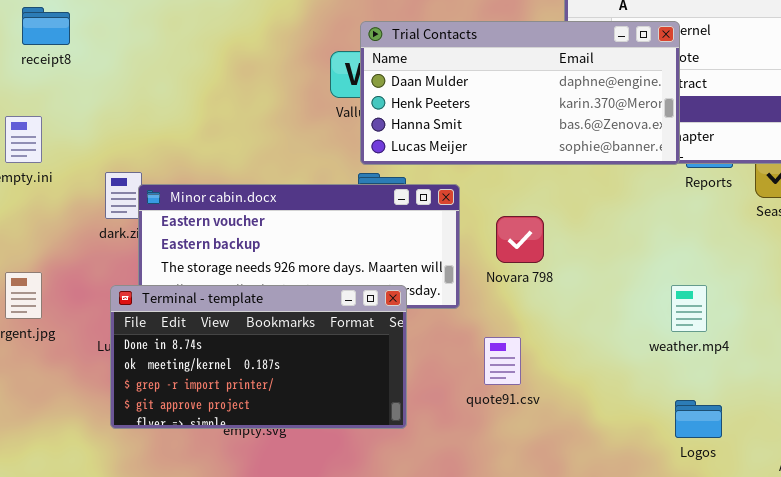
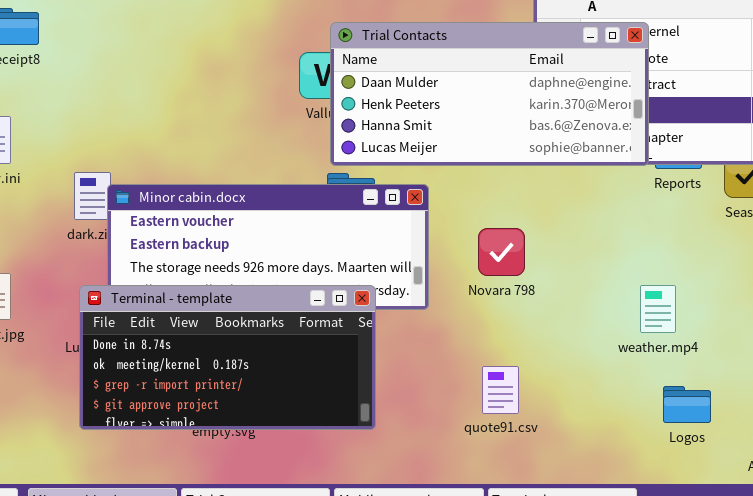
Novara 798: [496,216,544,263] -> [478,228,525,276], moved
quote91.csv: [484,337,521,385] -> [482,366,519,414], moved
Logos: [675,400,722,438] -> [663,386,711,423], moved

